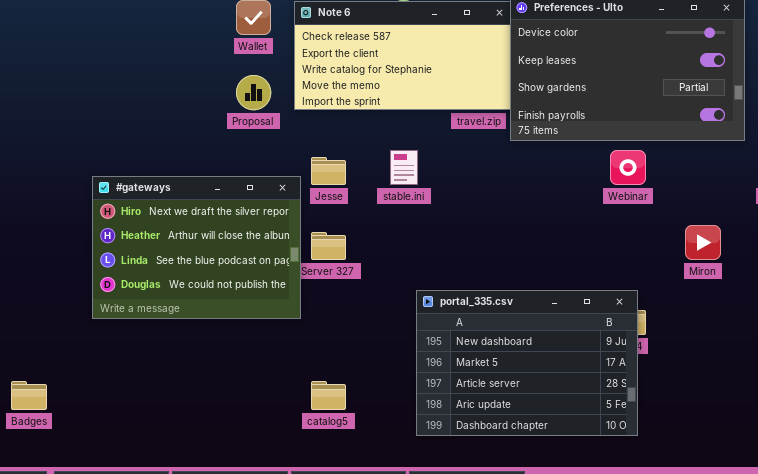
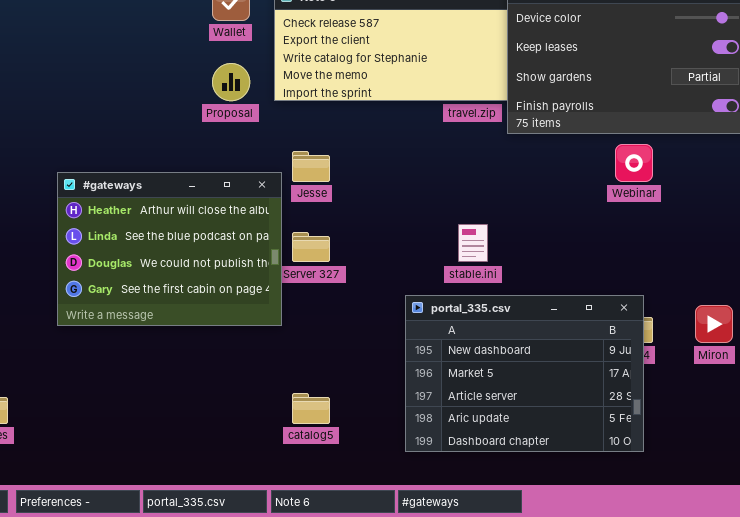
stable.ini: [390,150,418,185] -> [458,224,488,262], moved
#gateways: [92,176,301,319] -> [57,172,282,326], scrolled down 1 row
Miron: [685,225,721,260] -> [695,305,733,343], moved

